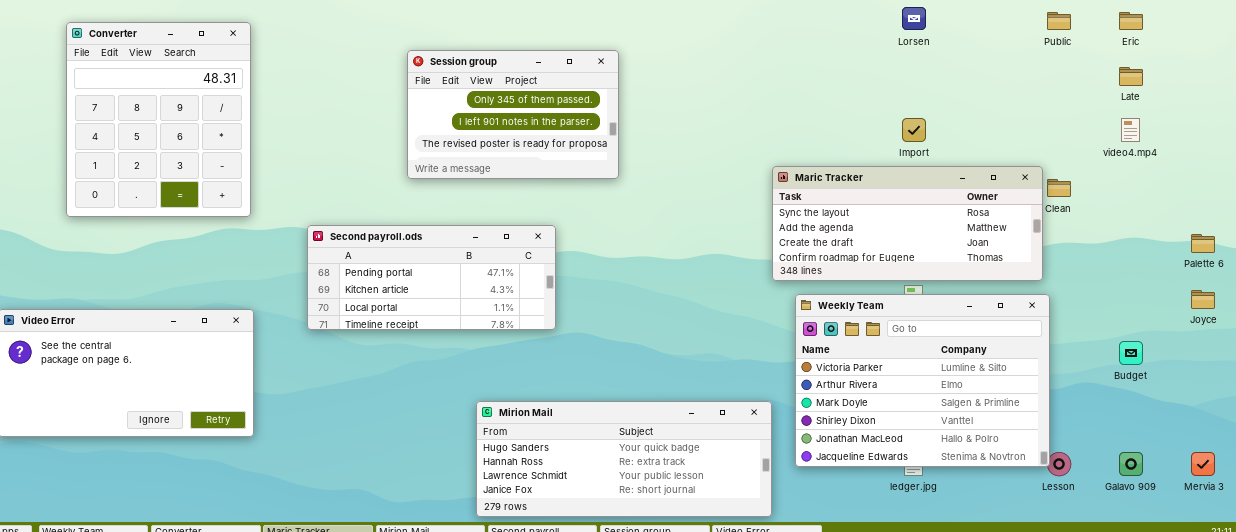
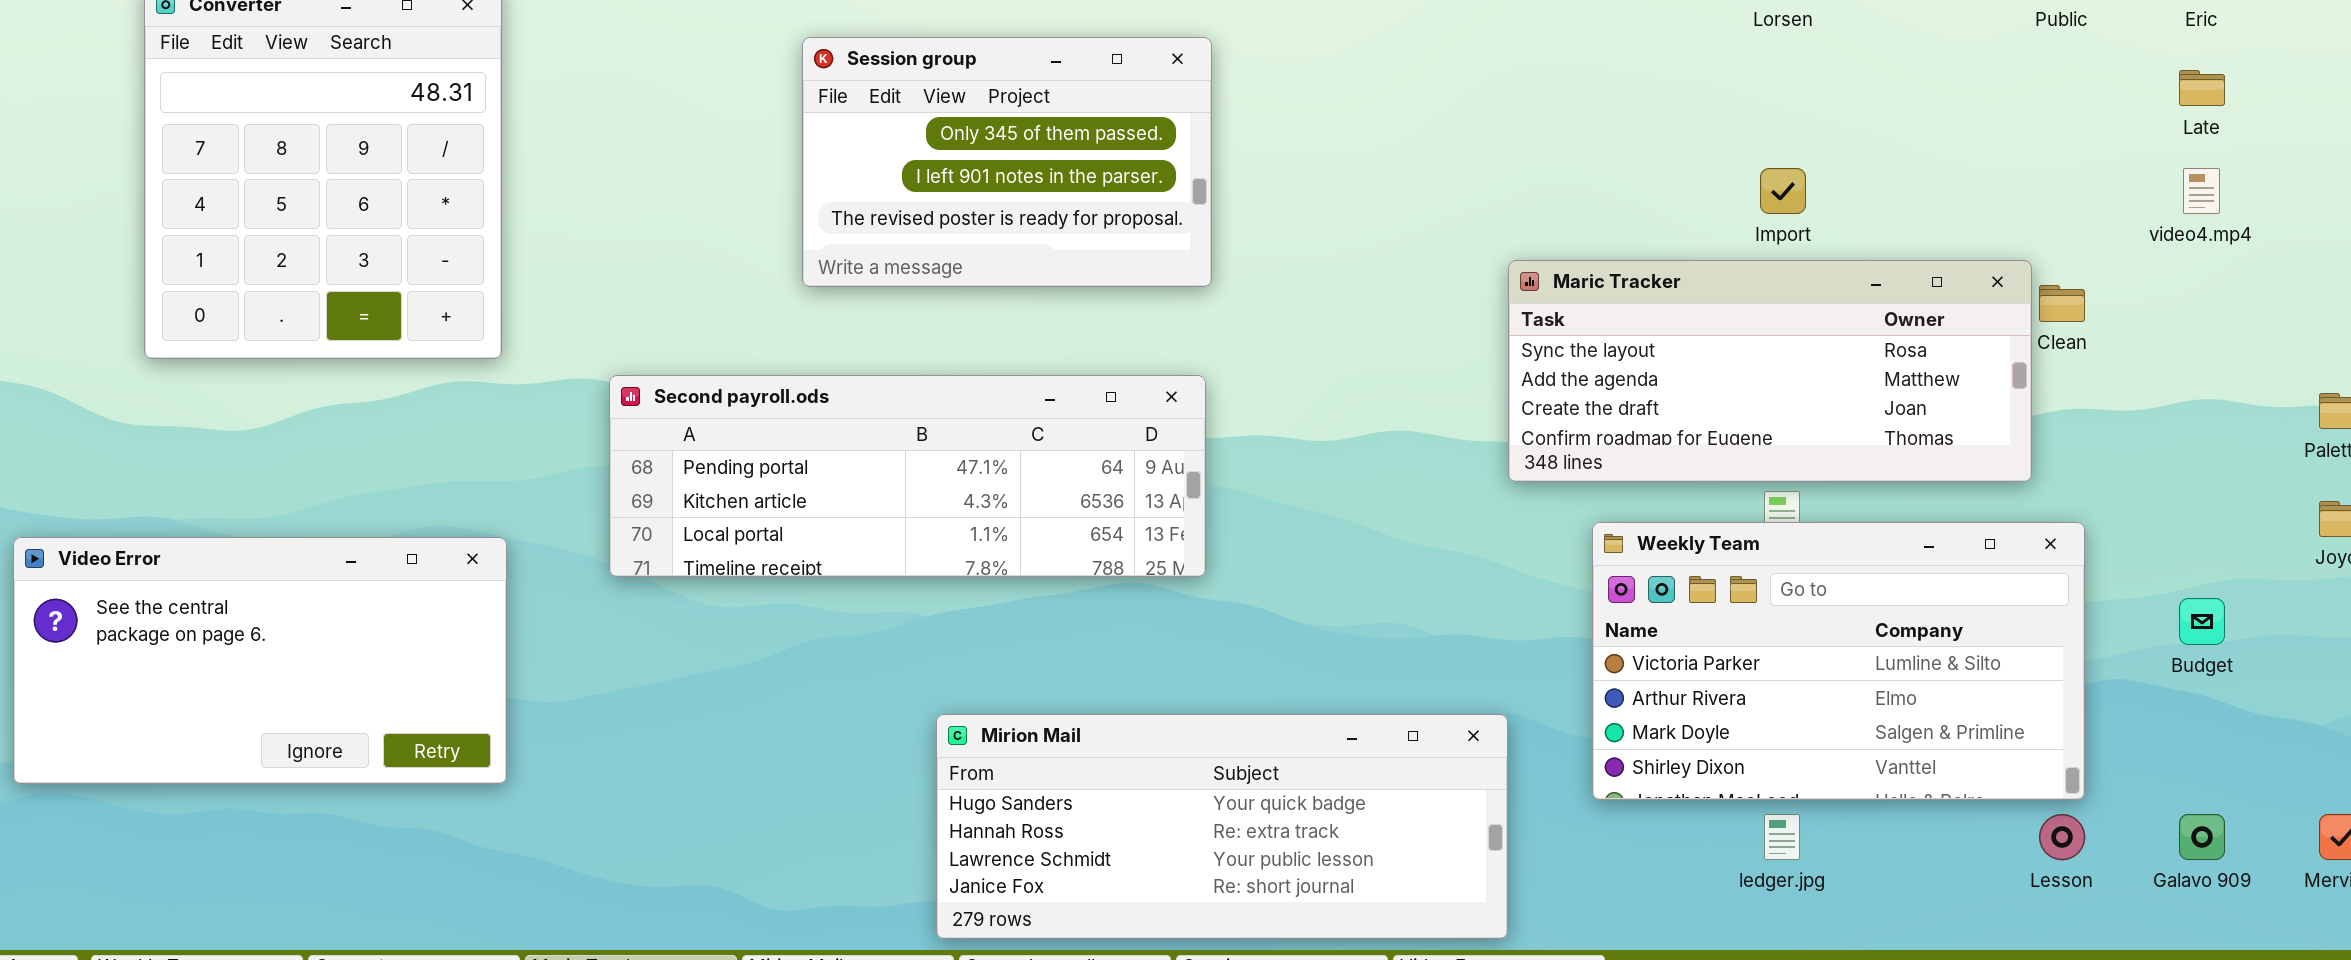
Second payroll.ods: [307,225,556,330] -> [609,375,1206,577], resized
Weekly Team: [795,294,1050,467] -> [1592,522,2085,800], moved, resized

